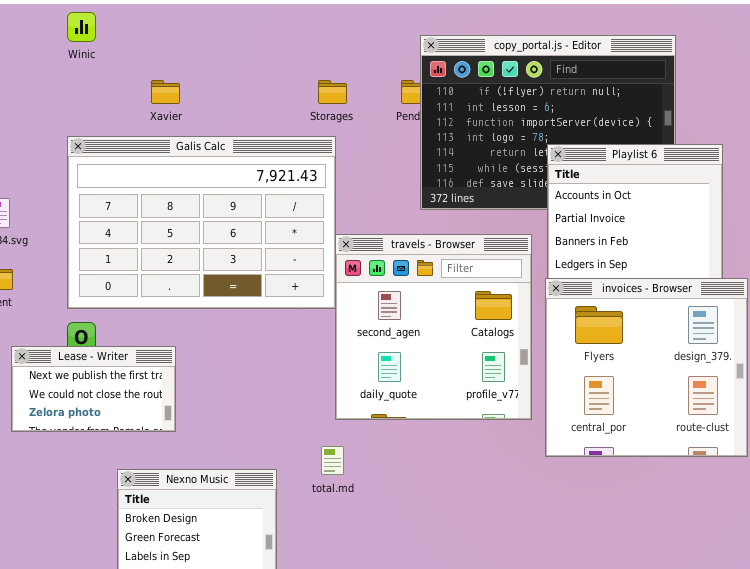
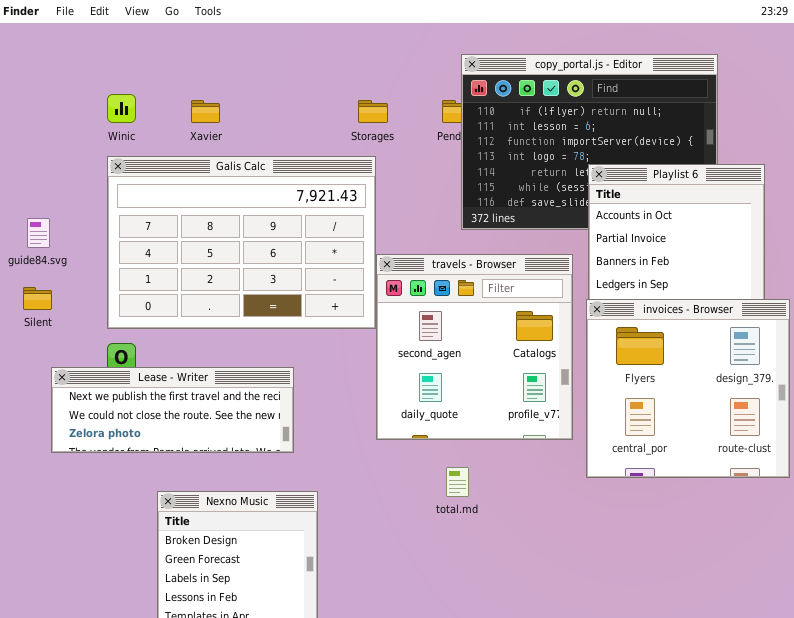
Winic: [67,12,96,42] -> [107,94,136,123], moved
Lease - Writer: [11,346,176,432] -> [51,367,294,453], resized
total.md: [321,446,344,475] -> [446,467,469,497], moved

